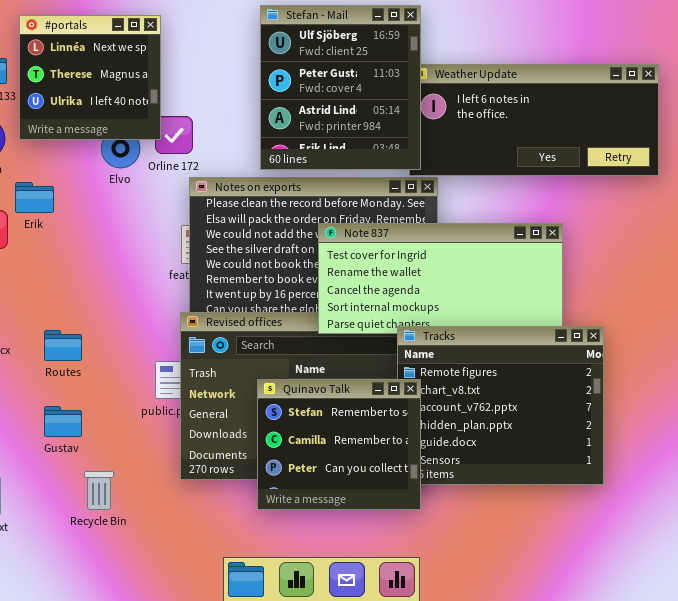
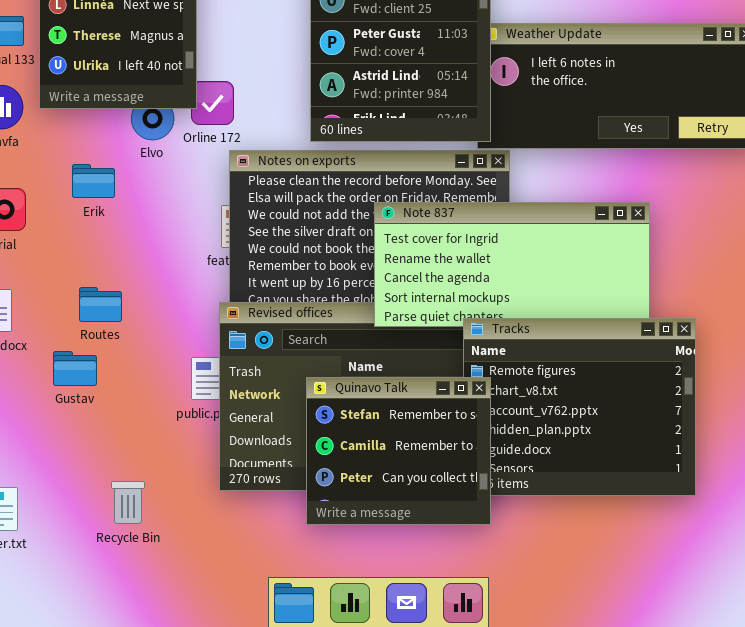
Erik: [15,182,54,213] -> [72,164,115,198], moved
Routes: [44,330,82,361] -> [79,287,122,322], moved
Gustav: [44,406,82,437] -> [53,351,97,386], moved

